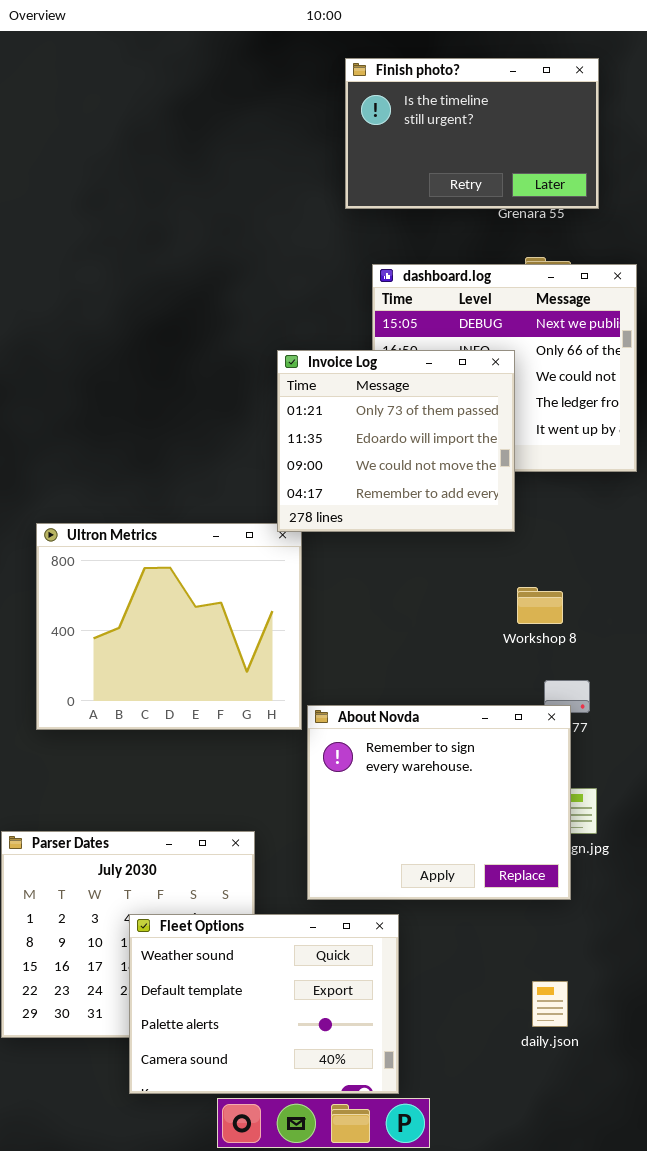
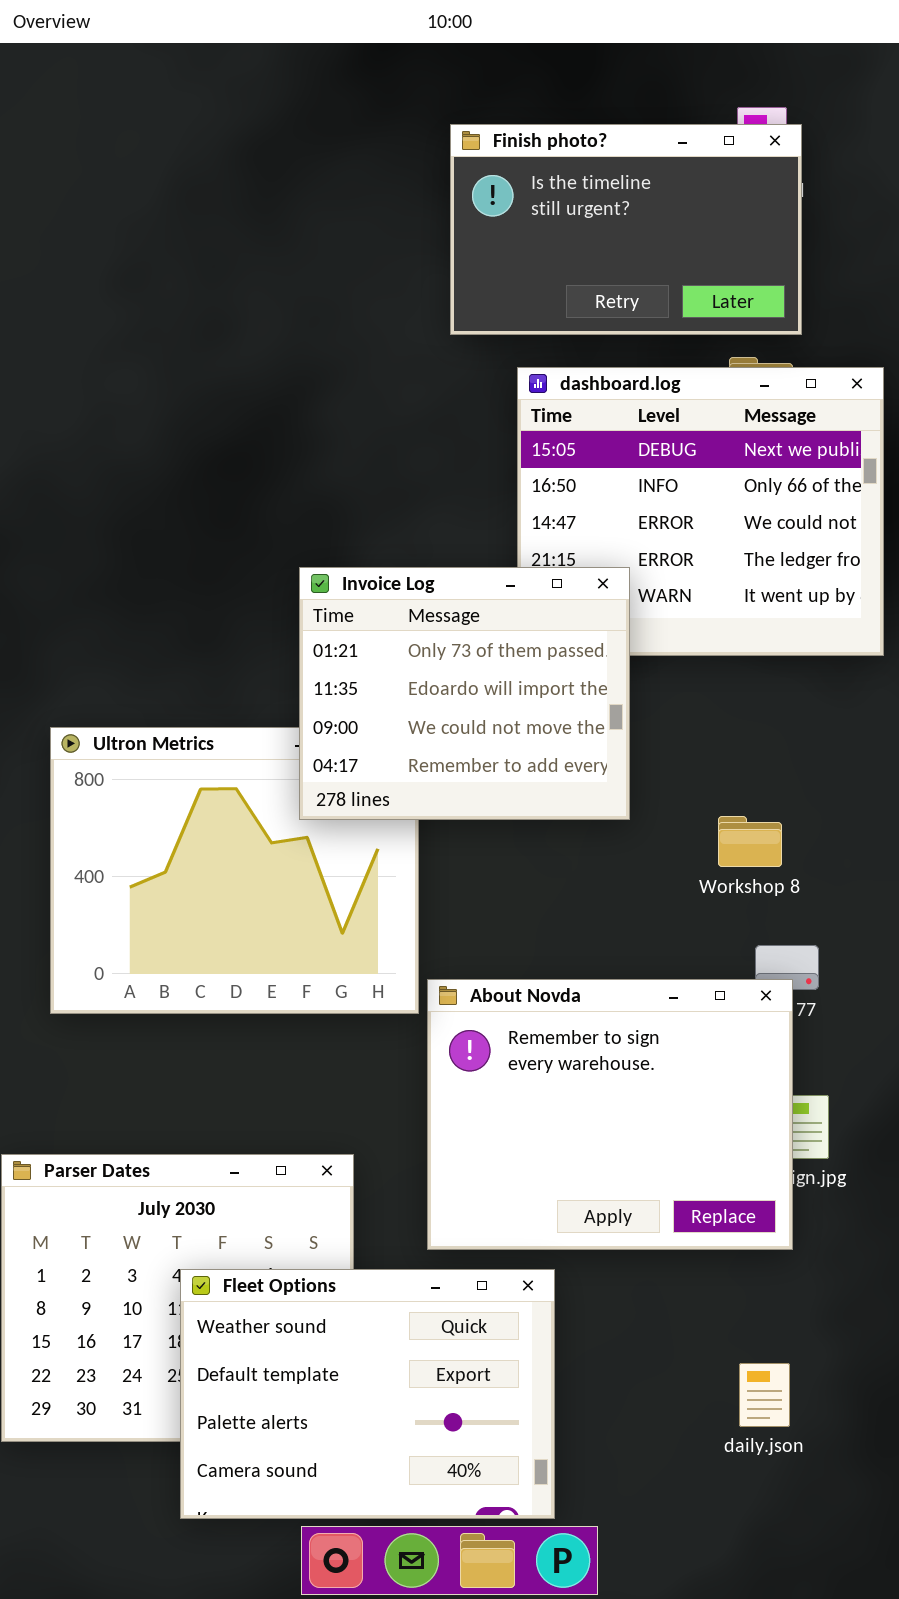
Finish photo?: [345,58,599,209] -> [450,124,802,335], moved
Invoice Log: [277,350,515,532] -> [299,567,630,820], moved

